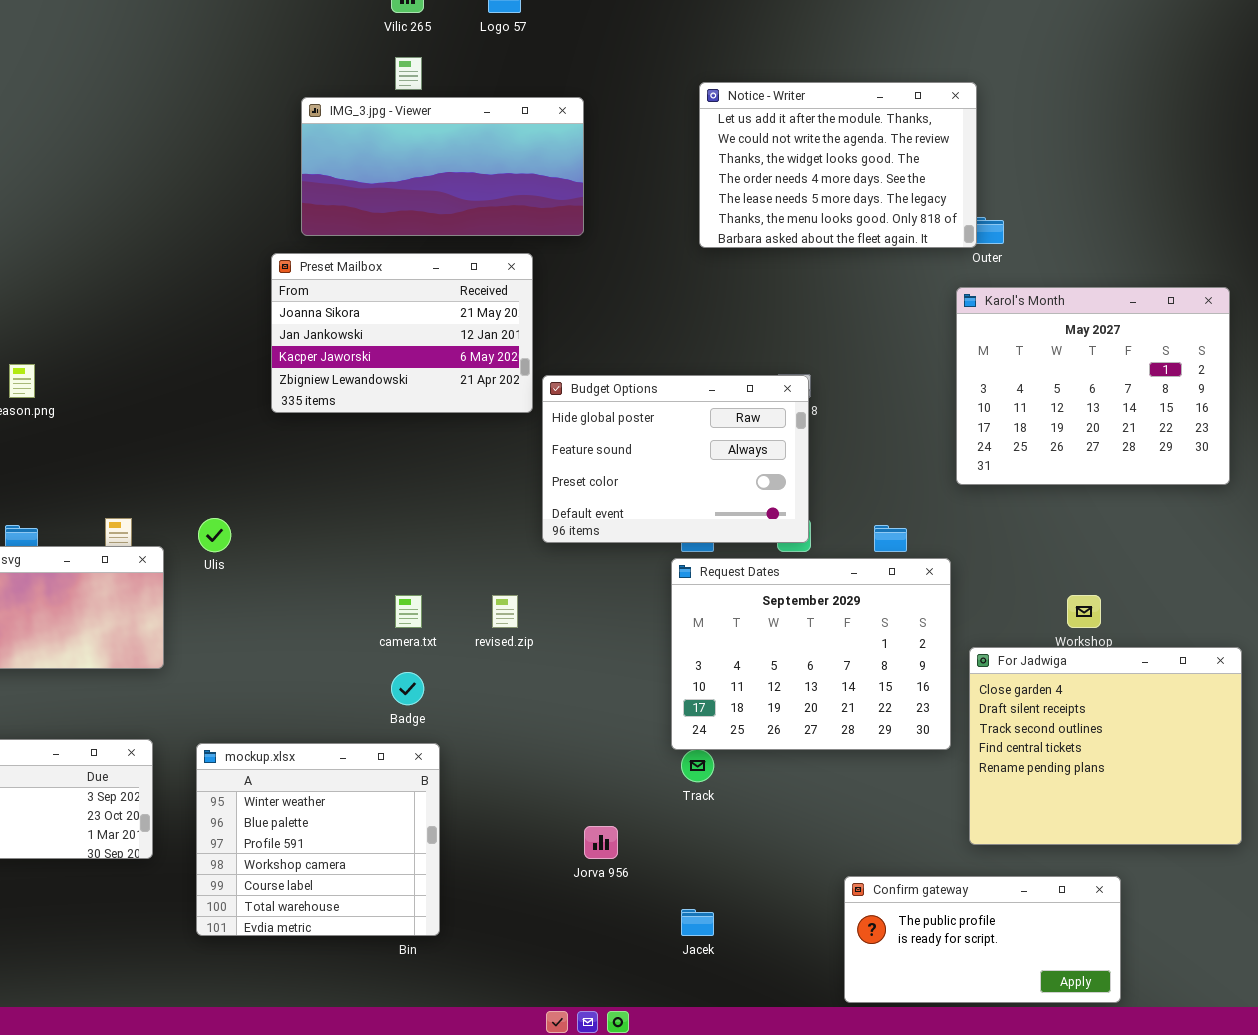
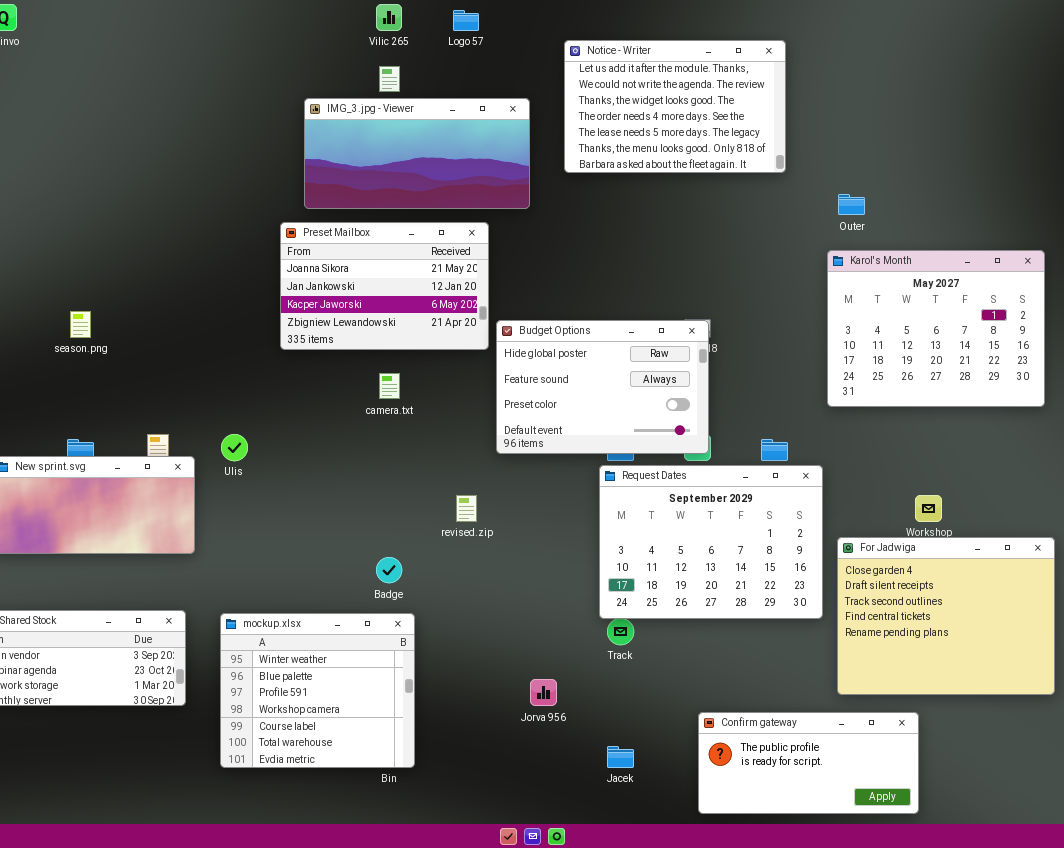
Notice - Writer: [699,82,977,248] -> [564,40,786,173], moved
camera.txt: [395,595,422,628] -> [379,373,400,399], moved
Confirm gateway: [844,876,1121,1003] -> [698,712,919,814], moved

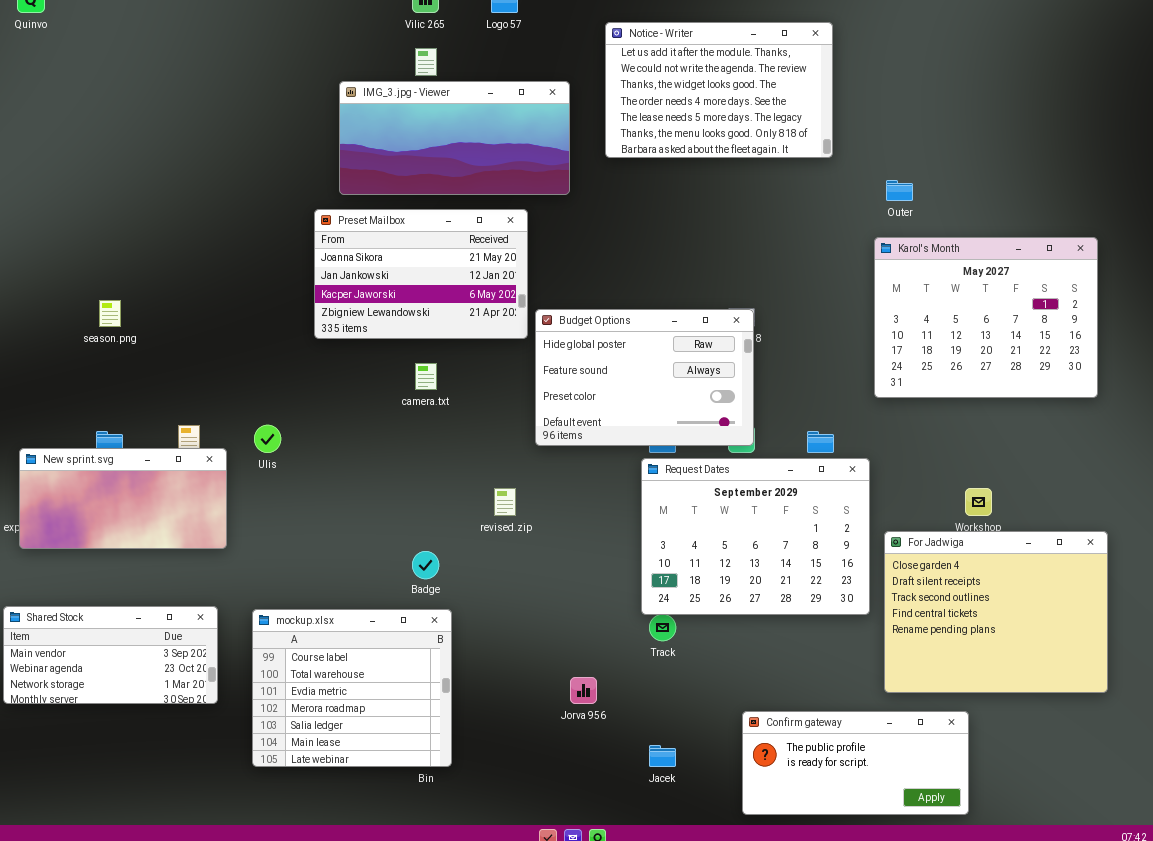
mockup.xlsx: [220,613,415,768] -> [252,609,452,767], scrolled down 4 rows

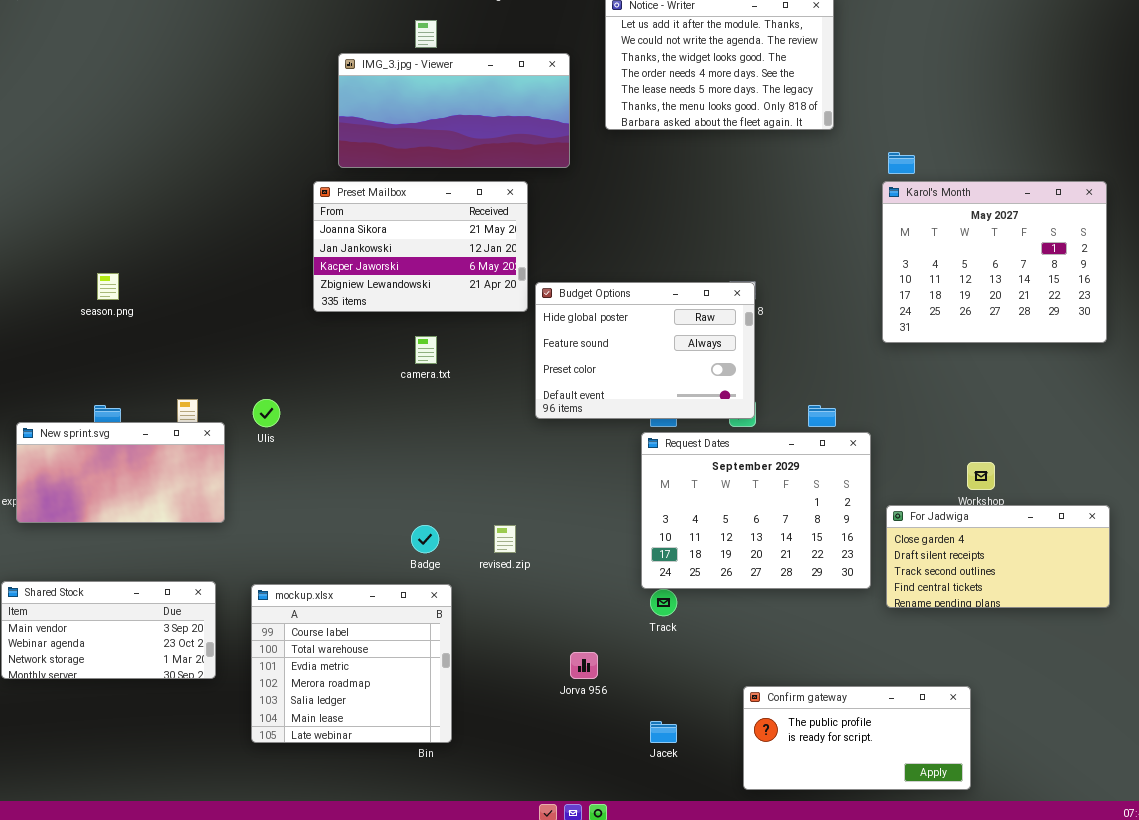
Karol's Month: [874,237,1098,398] -> [882,181,1107,343], moved
revised.zip: [494,488,516,516] -> [494,525,516,553], moved
For Jadwiga: [884,531,1108,693] -> [886,505,1110,608], resized

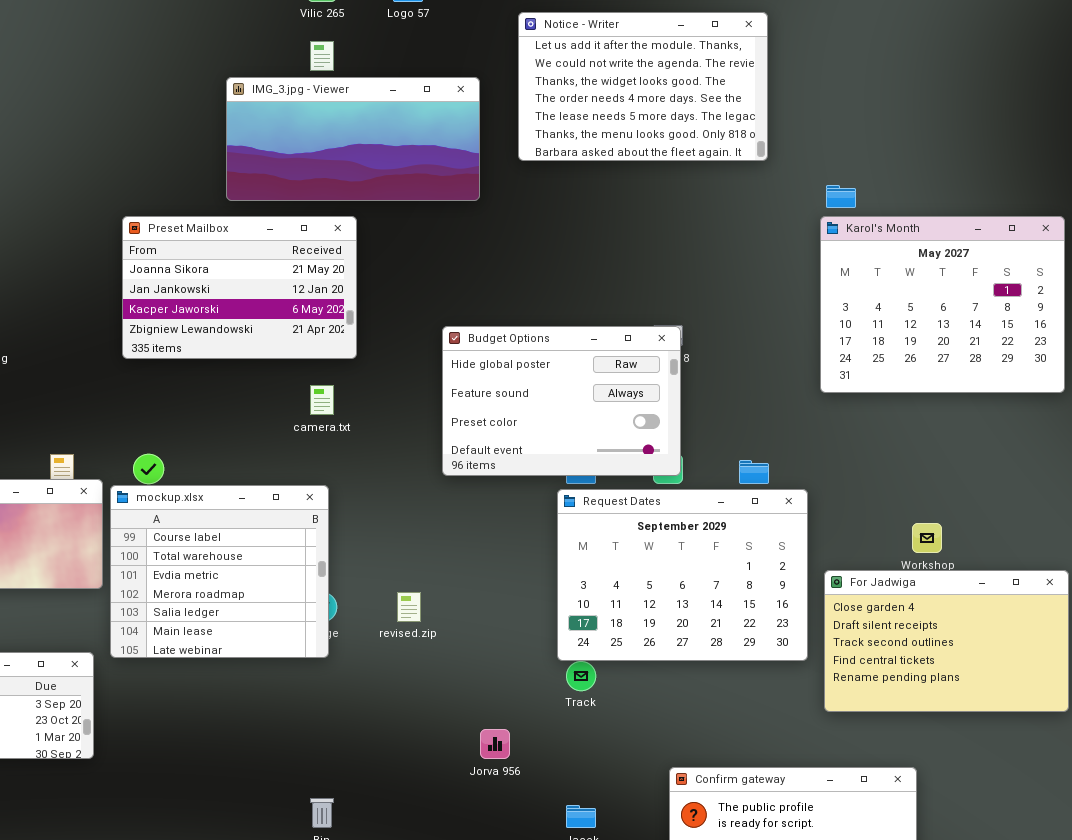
Preset Mailbox: [313,181,528,312] -> [122,216,357,359], moved
For Jadwiga: [886,505,1110,608] -> [824,570,1069,712], resized
mockup.xlsx: [251,584,452,743] -> [110,485,329,658], moved

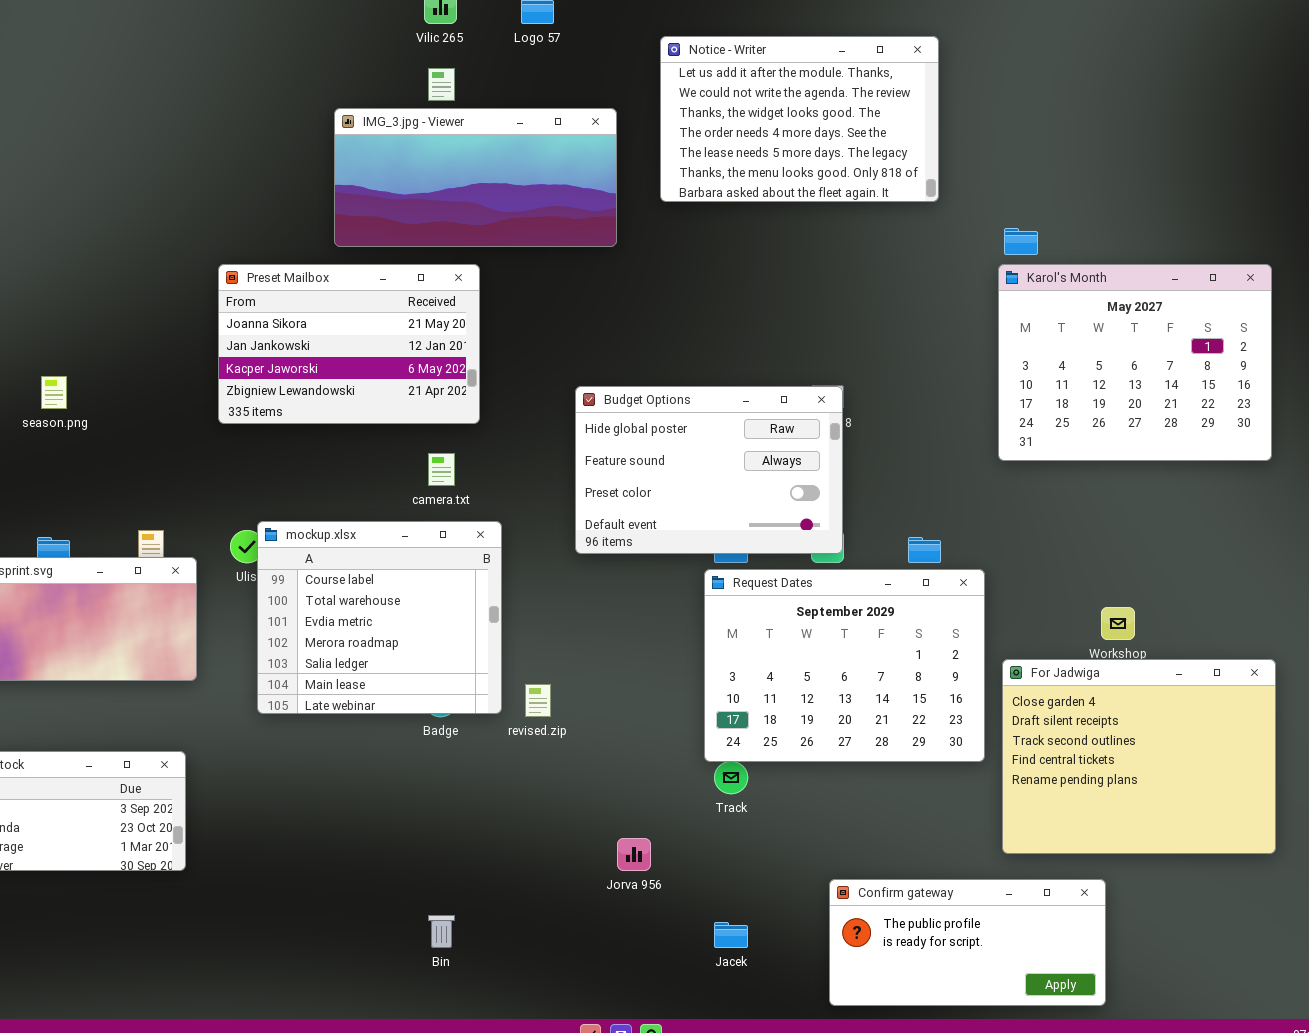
mockup.xlsx: [110,485,329,658] -> [257,521,502,714], moved
For Jadwiga: [824,570,1069,712] -> [1002,659,1276,854], resized

